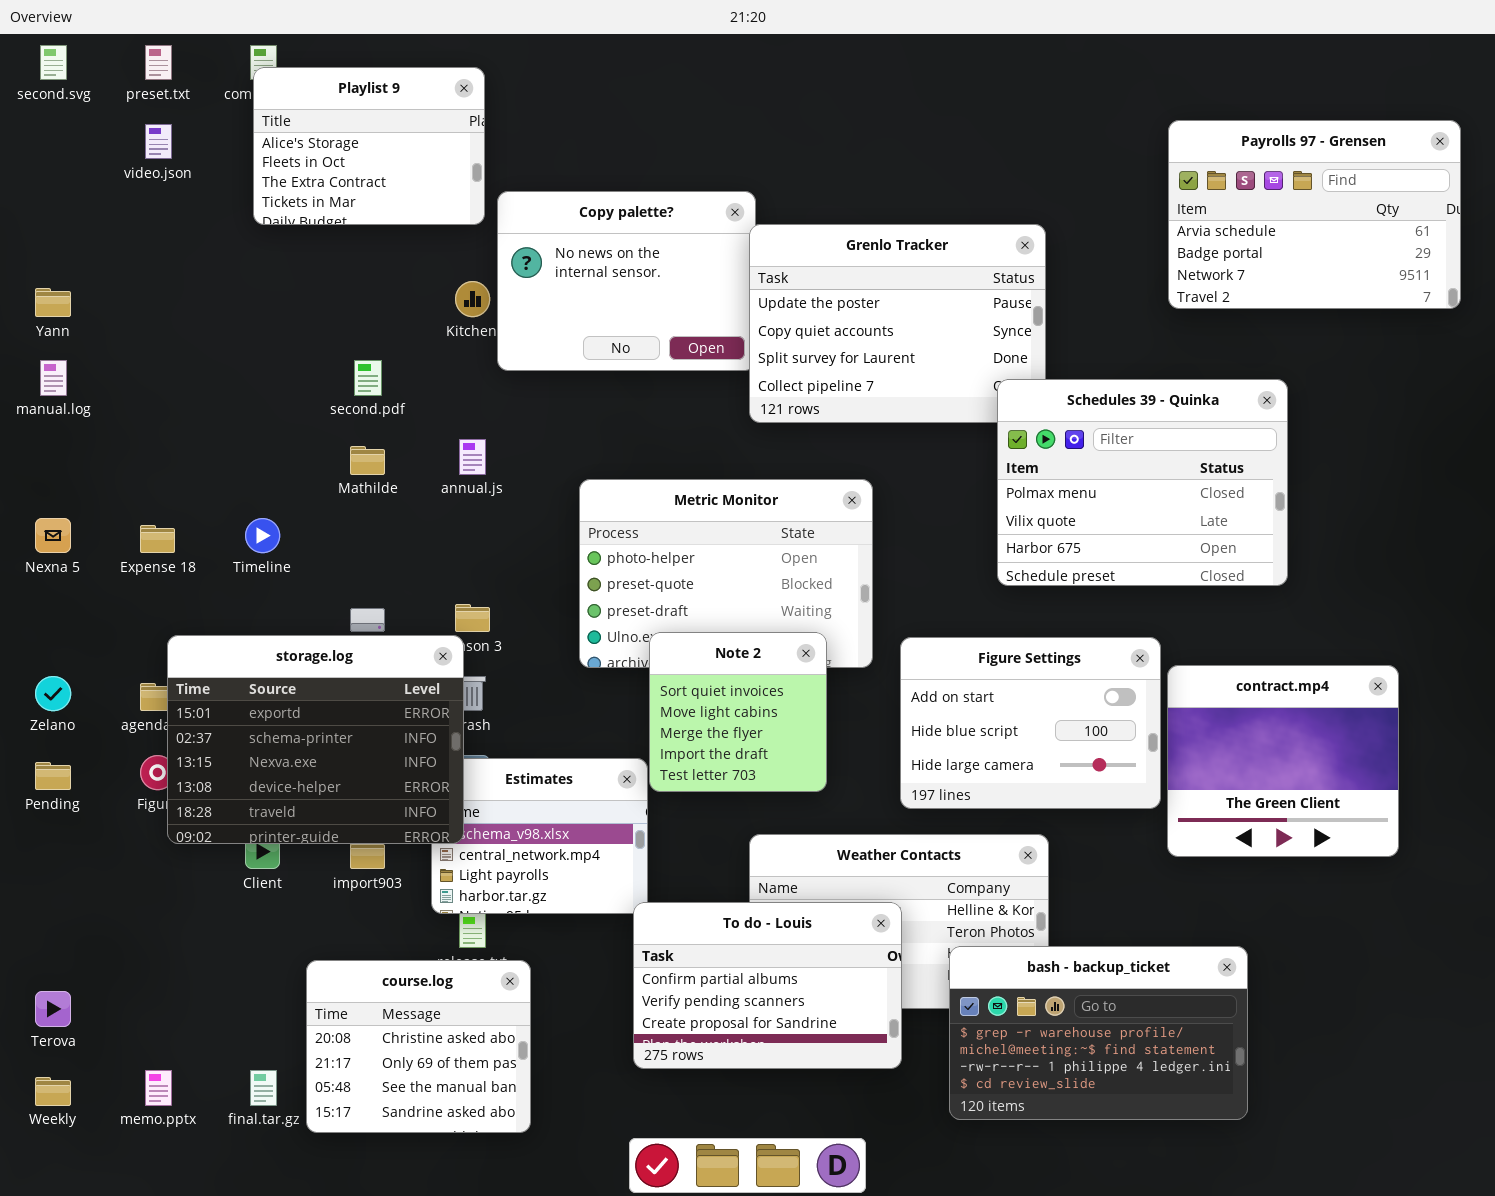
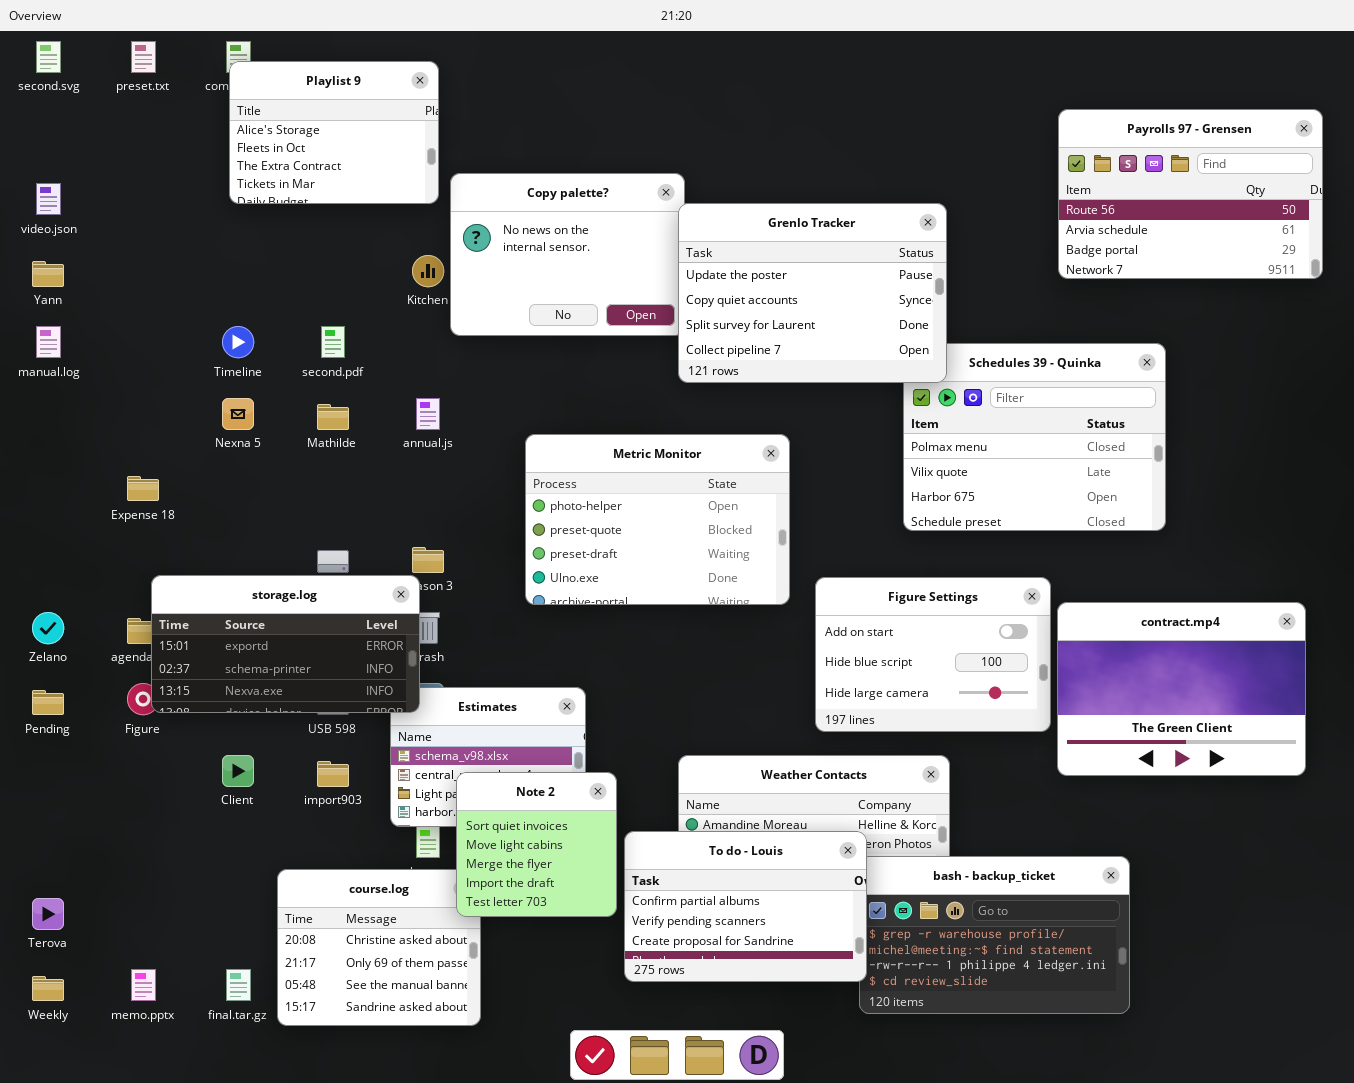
Payrolls 97 - Grensen: [1168,120,1461,309] -> [1058,109,1323,279], scrolled up 1 row
video.json: [145,124,172,159] -> [36,183,61,215], moved
Grenlo Tracker: [749,224,1046,423] -> [678,203,947,383], raised
Nexna 5: [35,518,71,553] -> [222,398,254,430], moved
Timeline: [245,518,280,553] -> [222,326,254,358], moved
Note 2: [649,632,827,792] -> [456,772,617,917], moved
storage.log: [167,635,464,844] -> [151,575,420,713], resized
contract.mp4: [1167,665,1399,857] -> [1057,602,1306,776], resized
To do - Louis: [633,902,902,1069] -> [624,831,867,982], moved

